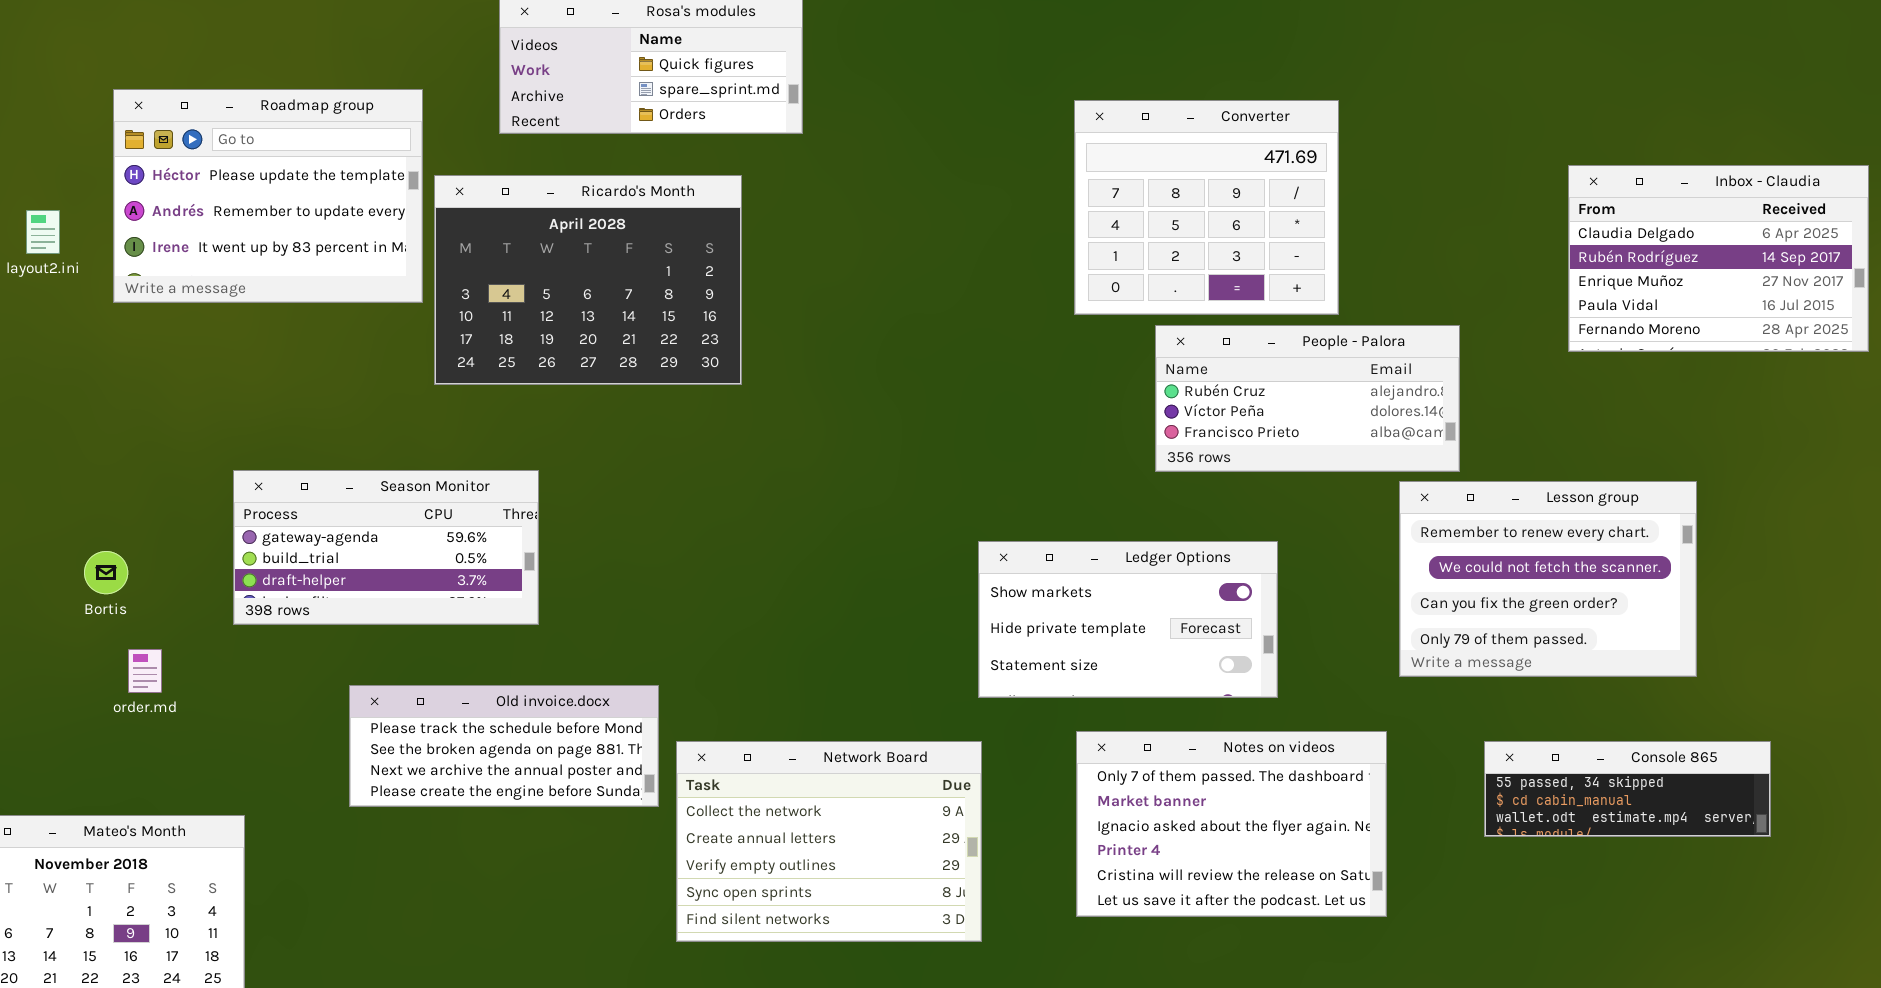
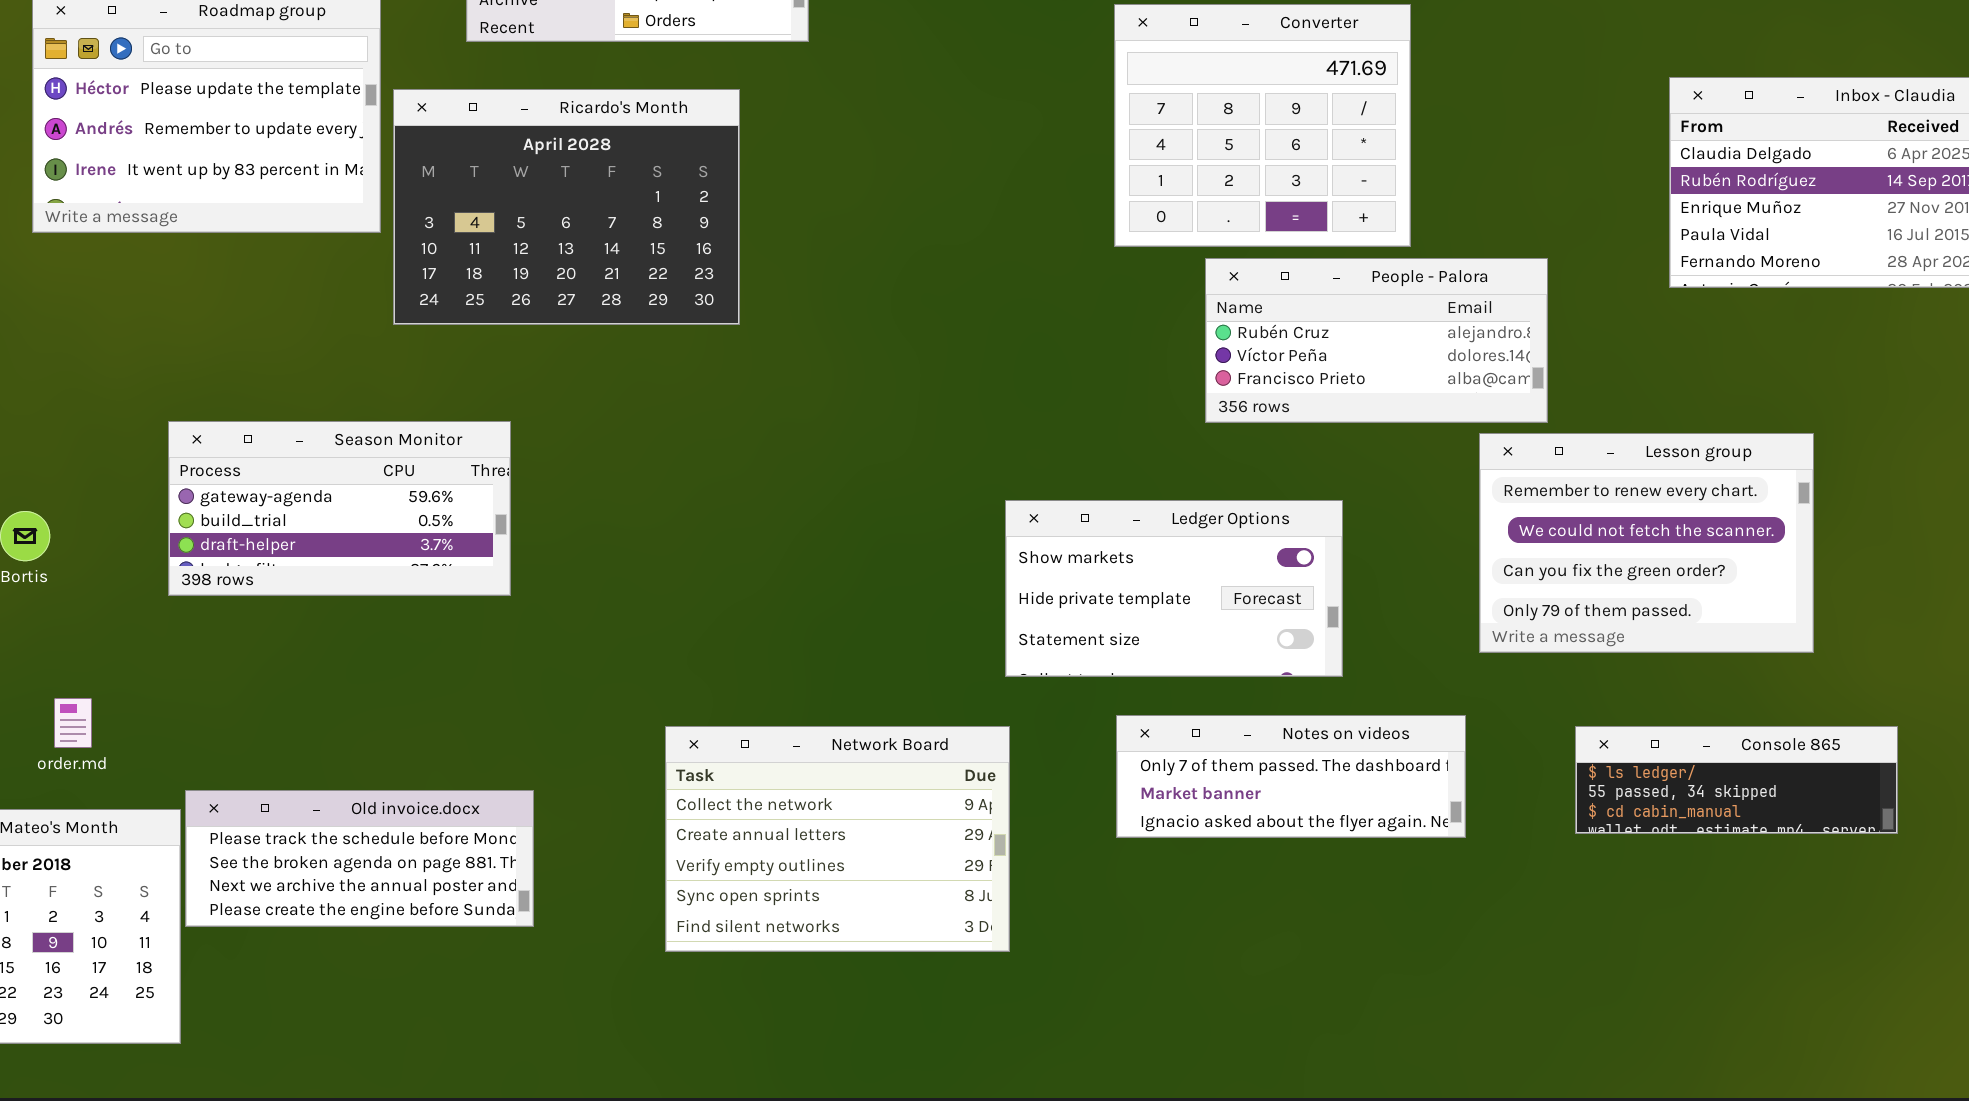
order.md: [128,649,162,693] -> [54,698,92,748], moved
Old invoice.docx: [349,685,659,807] -> [185,790,534,927], moved
Notes on videos: [1076,731,1387,917] -> [1116,715,1466,838], resized
Console 865: [1484,741,1771,837] -> [1575,726,1898,834], scrolled up 1 row

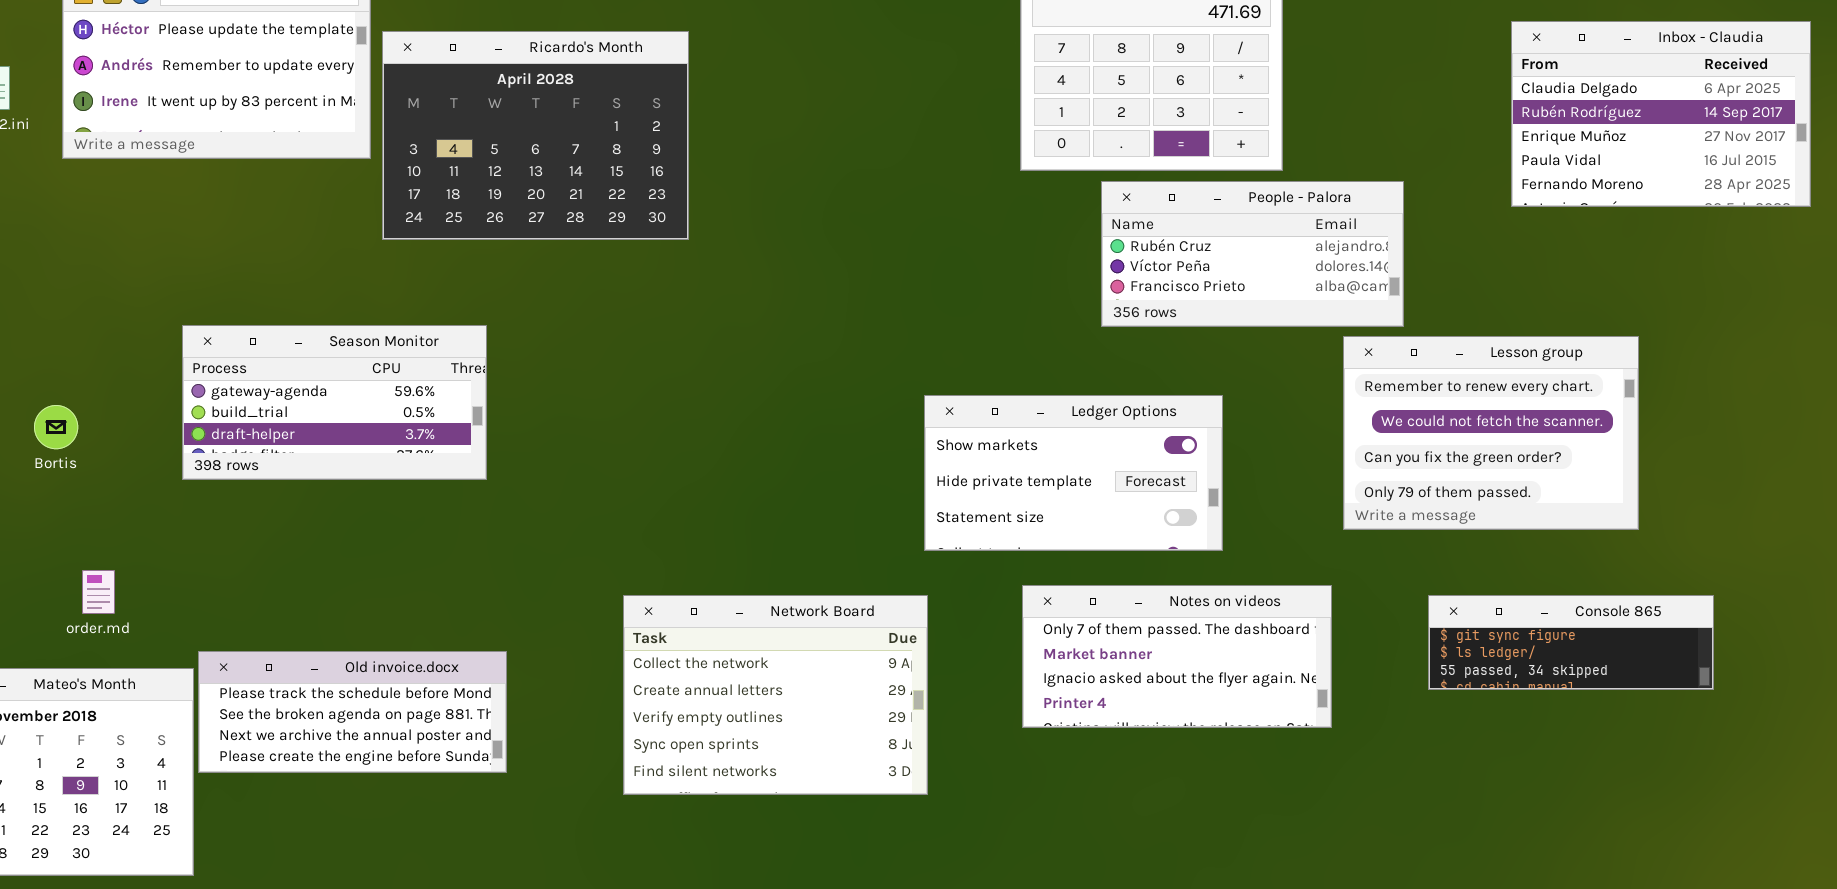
Notes on videos: [1116,715,1466,838] -> [1022,585,1332,728], resized
Console 865: [1575,726,1898,834] -> [1428,595,1714,690], scrolled up 1 row

